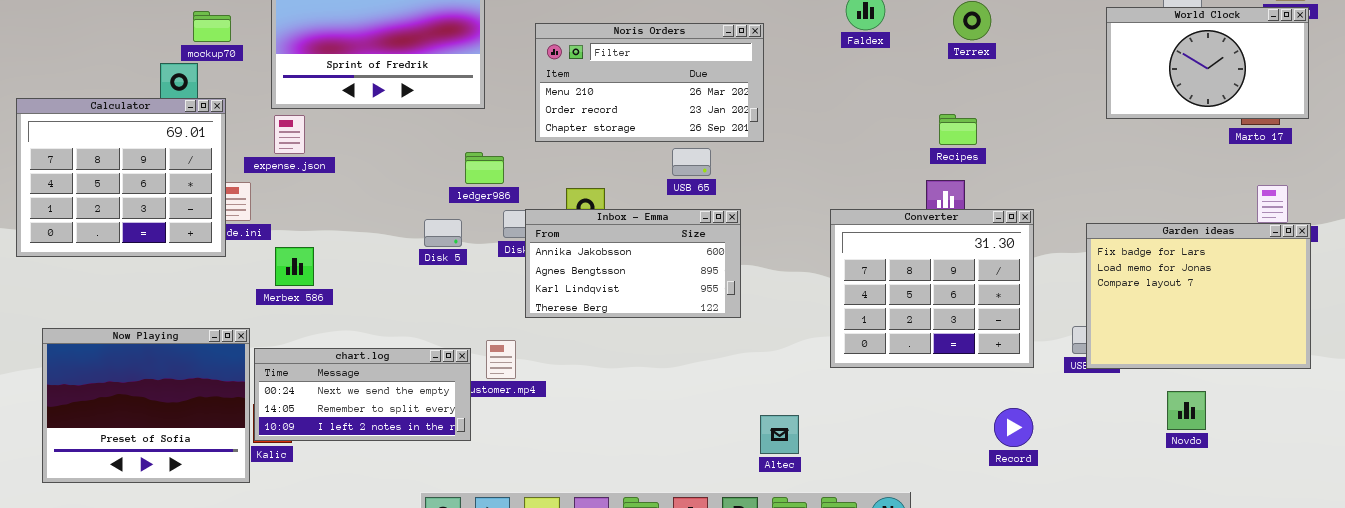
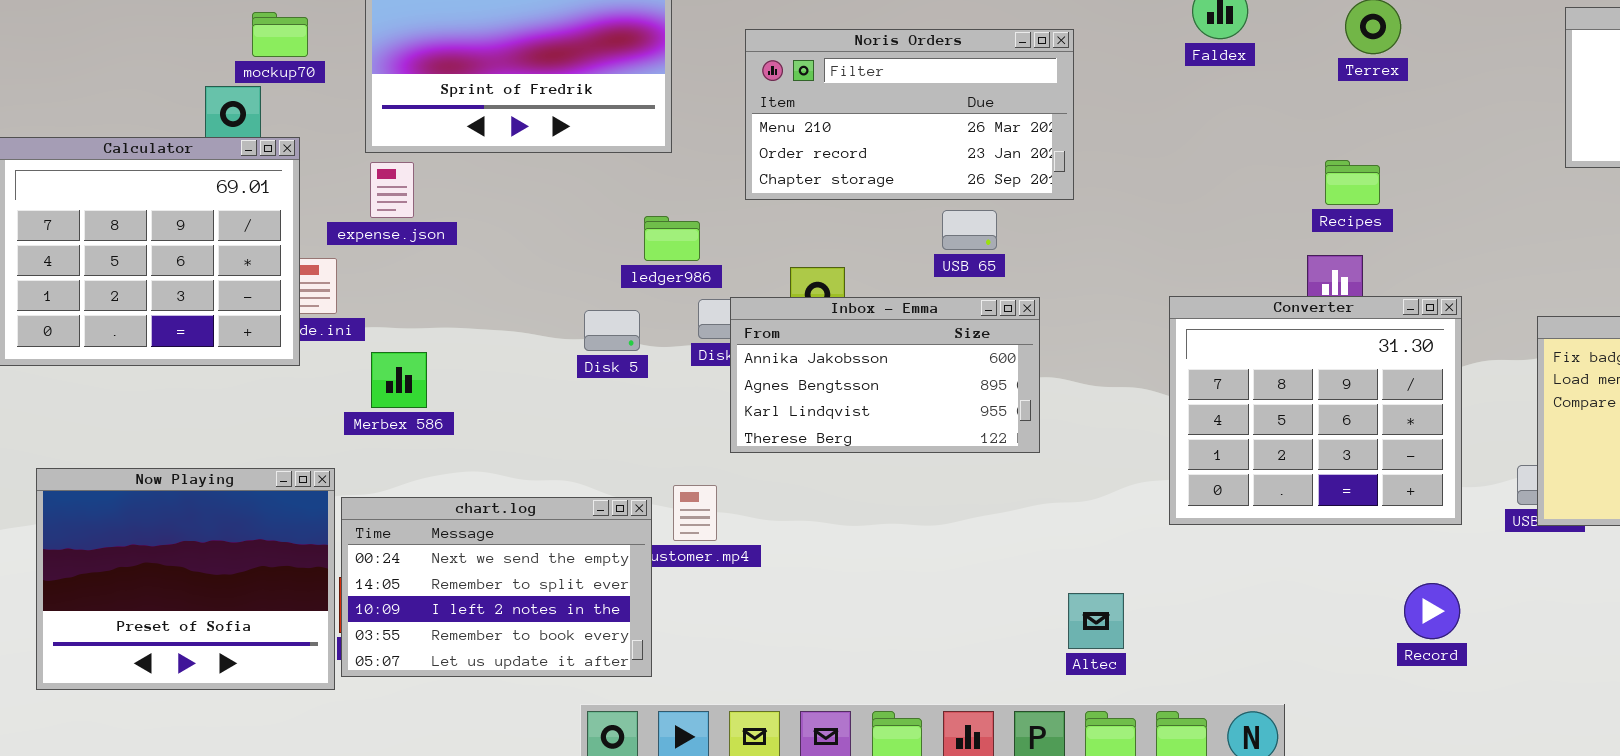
chart.log: [254,348,471,441] -> [341,497,652,677], resized

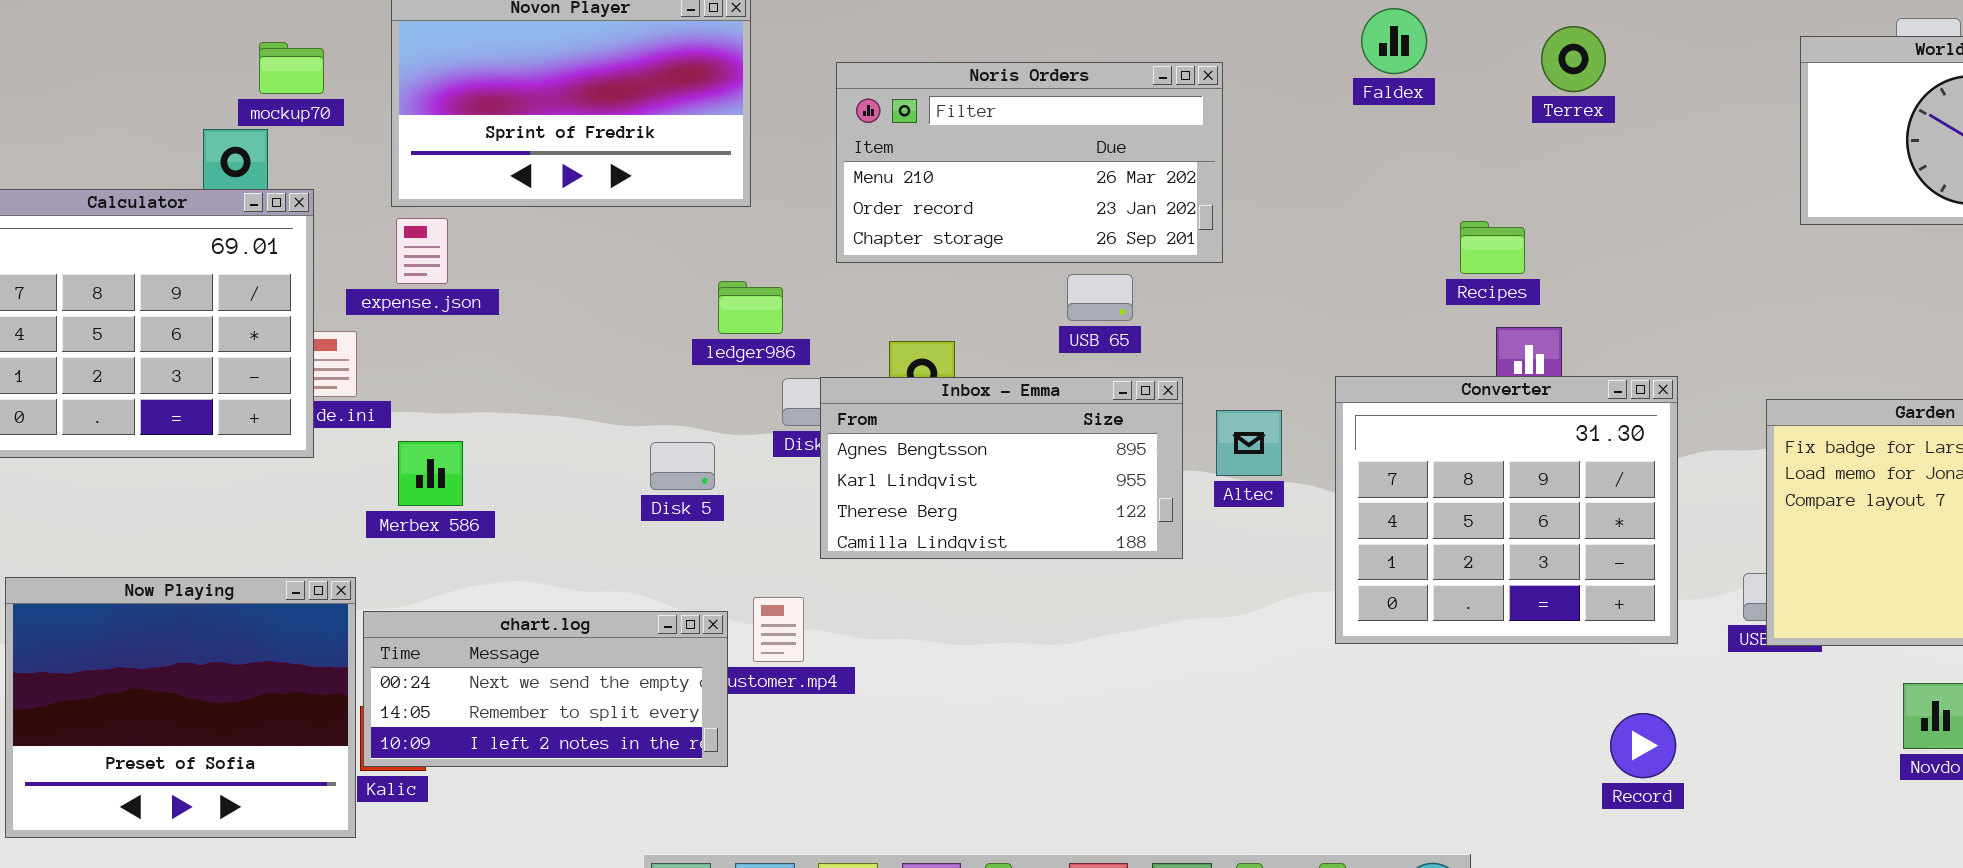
Recipes: [1325,160,1380,205] -> [1460,221,1525,274], moved
Inbox - Emma: [730,297,1040,453] -> [820,377,1183,559], scrolled down 1 row
Disk 5: [584,310,640,351] -> [650,442,715,490], moved
chart.log: [341,497,652,677] -> [363,611,728,767], resized
Altec: [1068,593,1124,649] -> [1216,410,1282,476], moved

